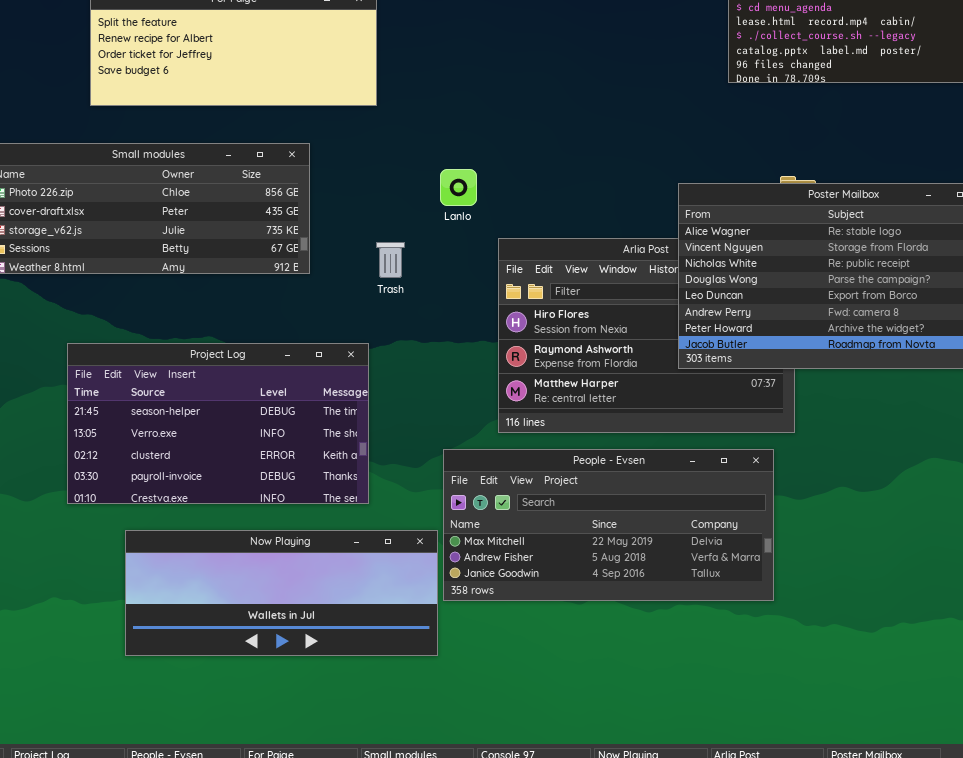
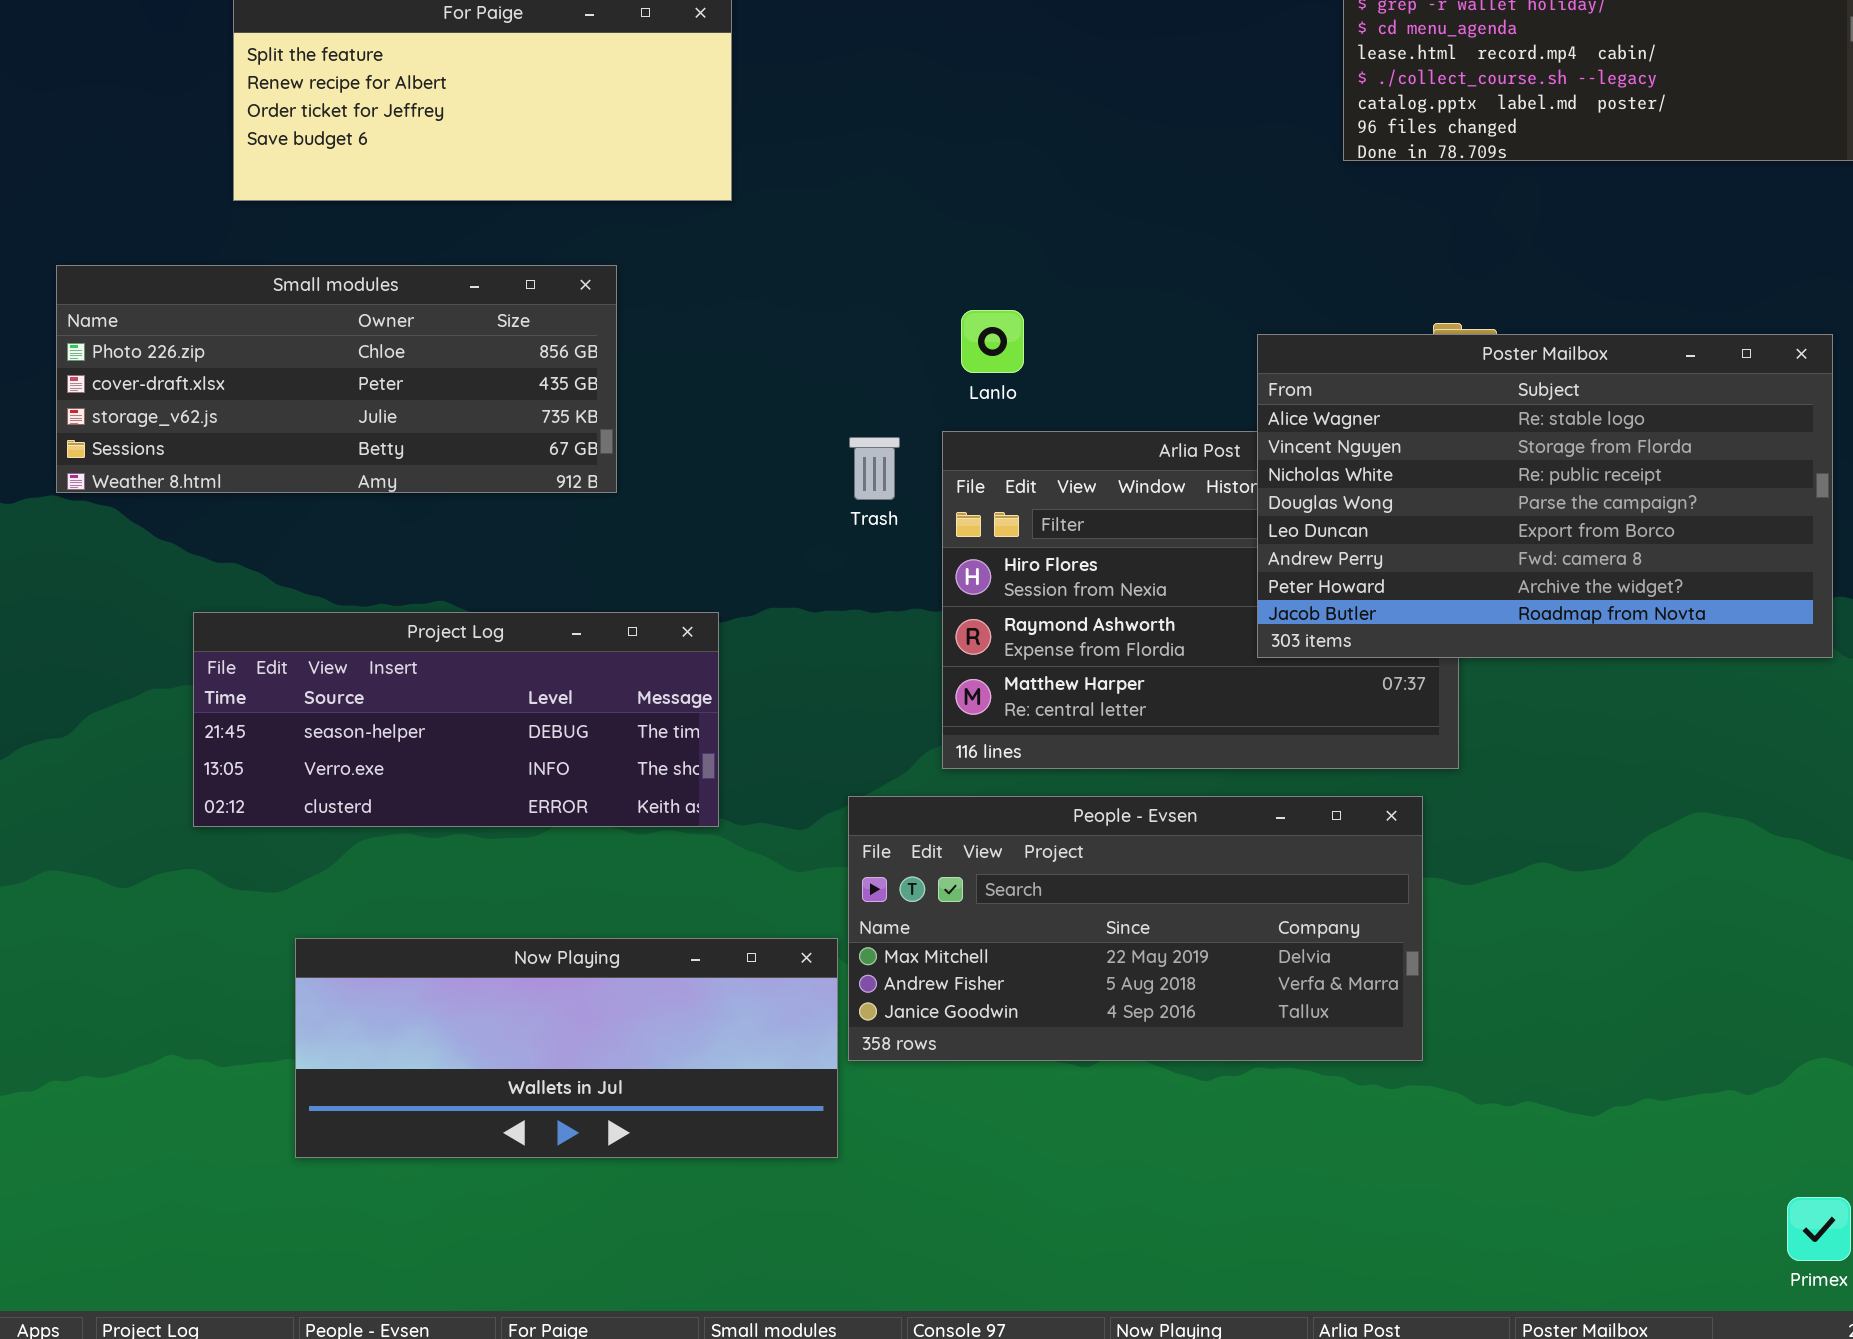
Lanlo: [440,169,477,206] -> [961,310,1024,373], moved
Trash: [376,242,405,278] -> [849,437,900,500], moved
Project Log: [67,343,369,504] -> [193,612,719,827], resized

